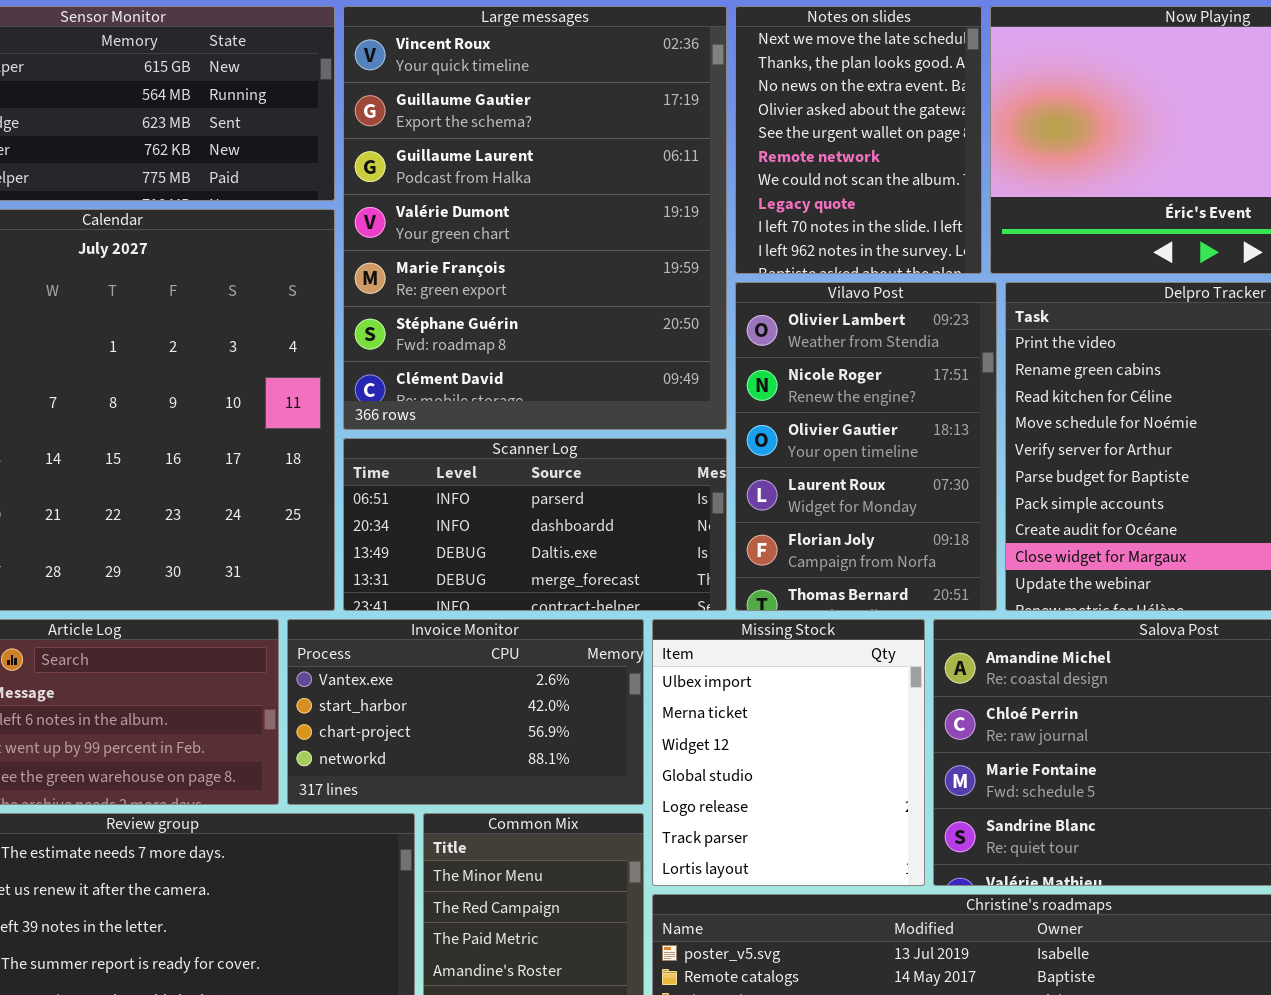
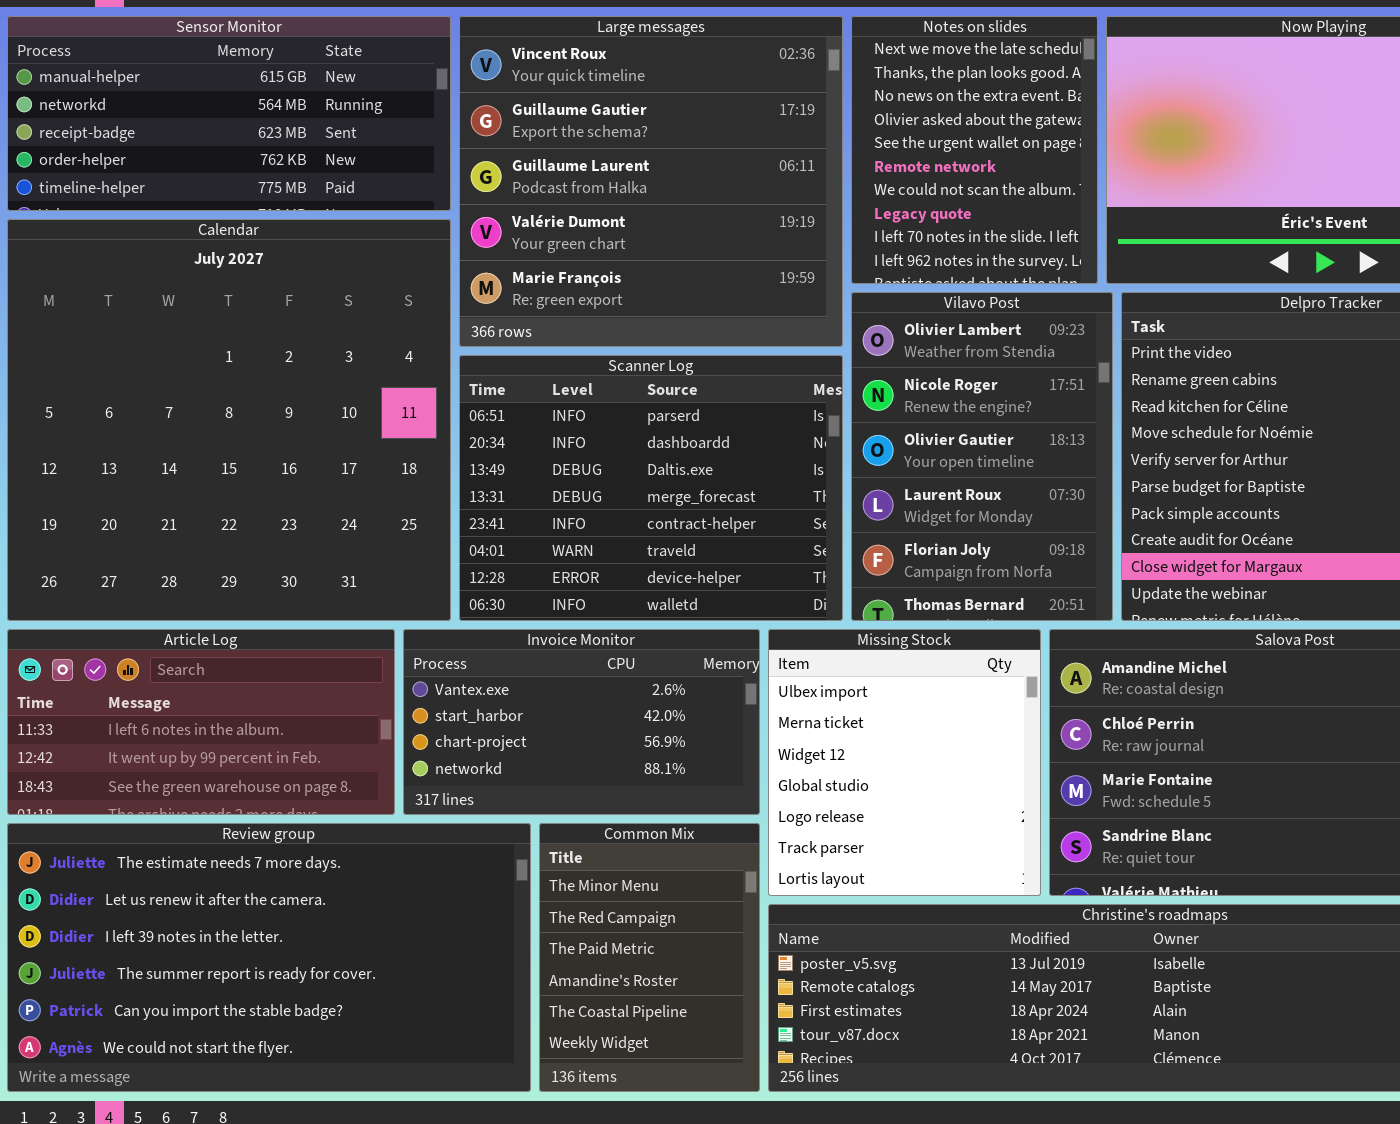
Large messages: [343,6,727,430] -> [459,16,843,347], resized
Scanner Log: [343,438,727,611] -> [459,355,843,621], resized

